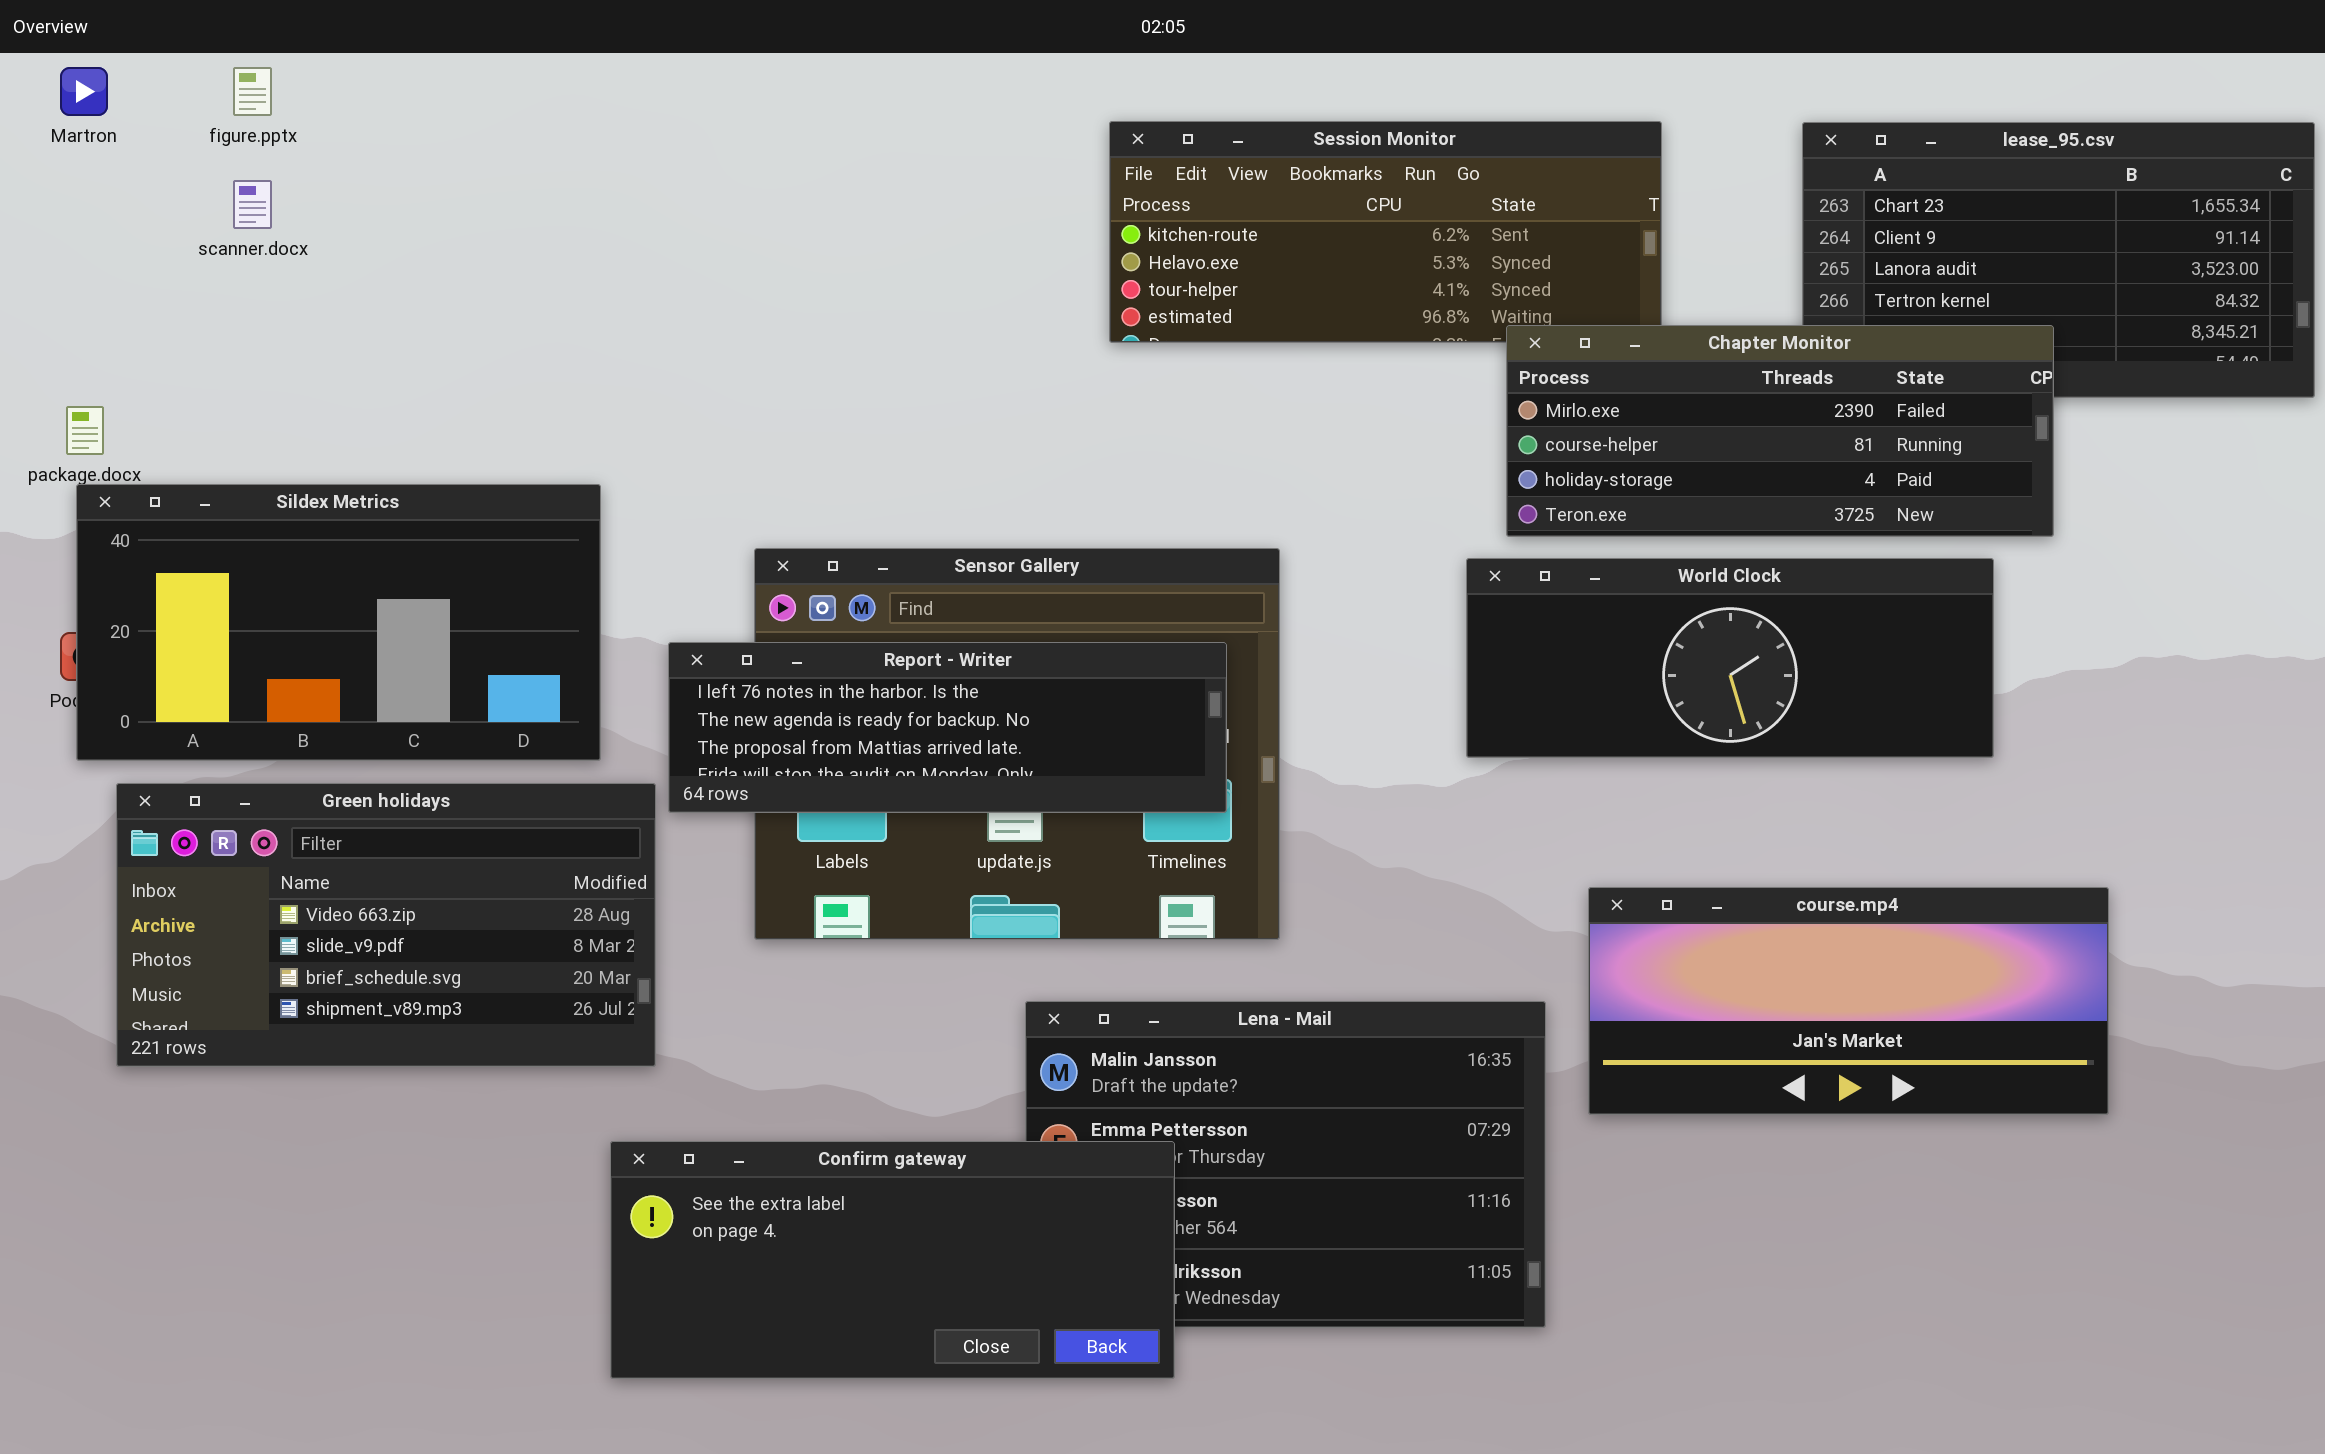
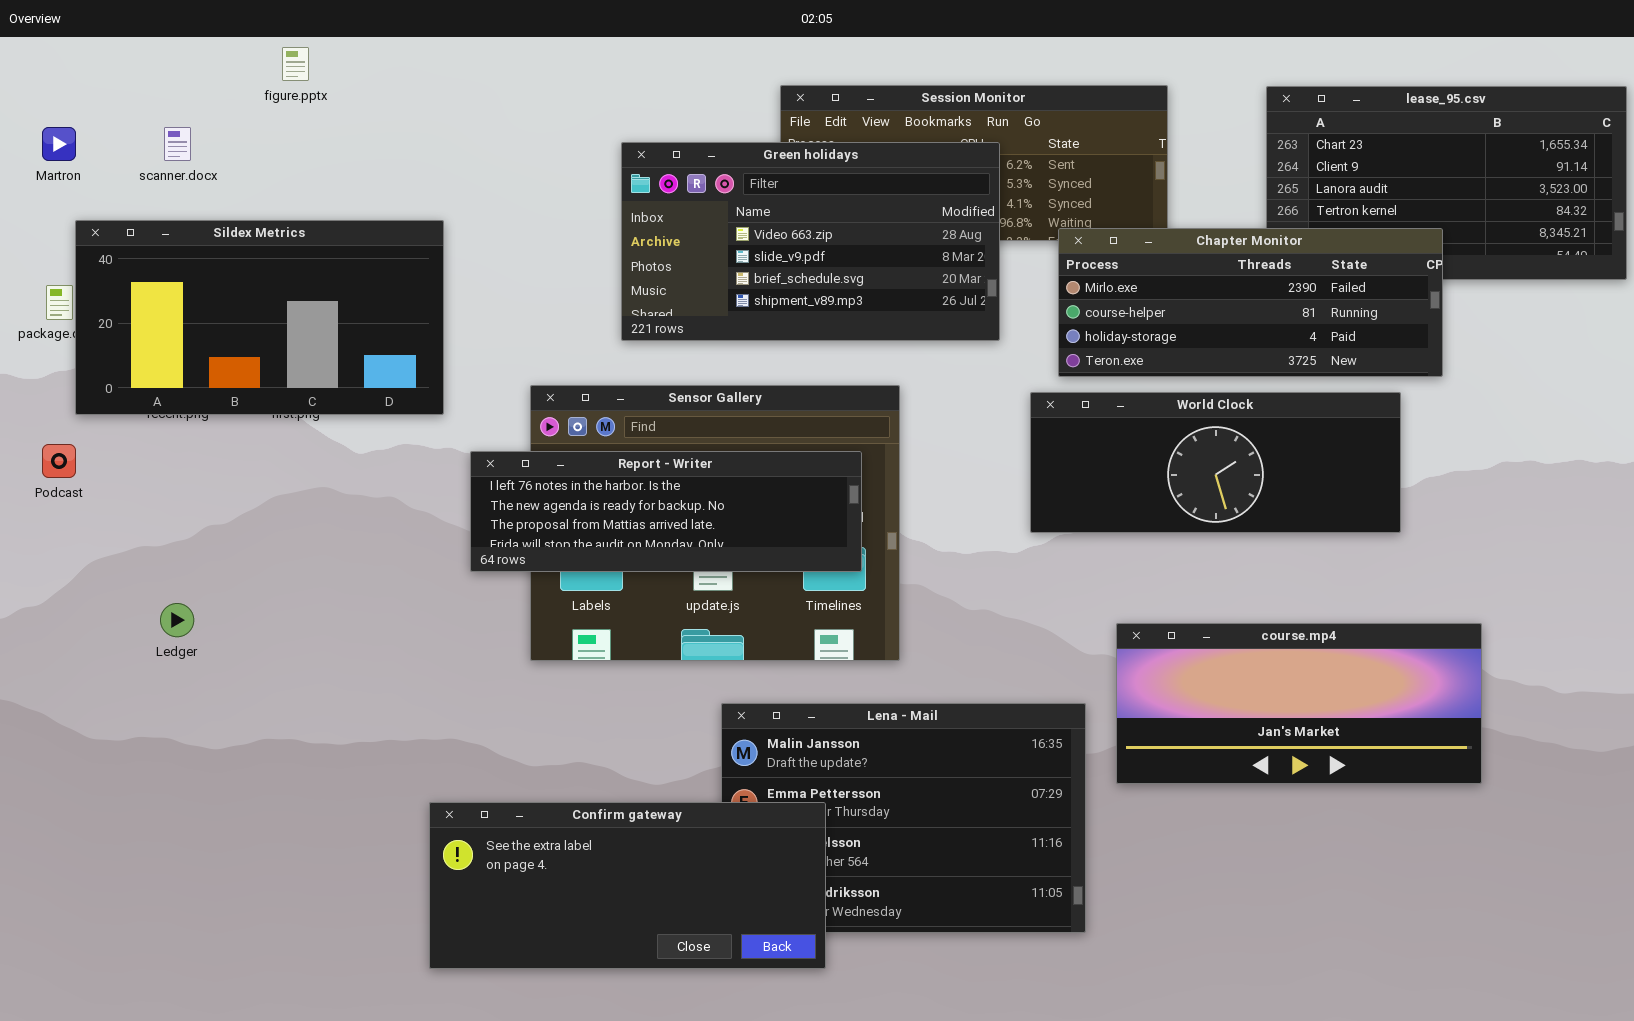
Martron: [60,67,108,116] -> [42,127,76,161], moved
figure.pptx: [233,67,272,116] -> [282,47,309,81], moved
Sildex Metrics: [76,484,601,761] -> [75,220,444,415], moved
Green holidays: [116,783,656,1067] -> [621,142,1000,341], moved

